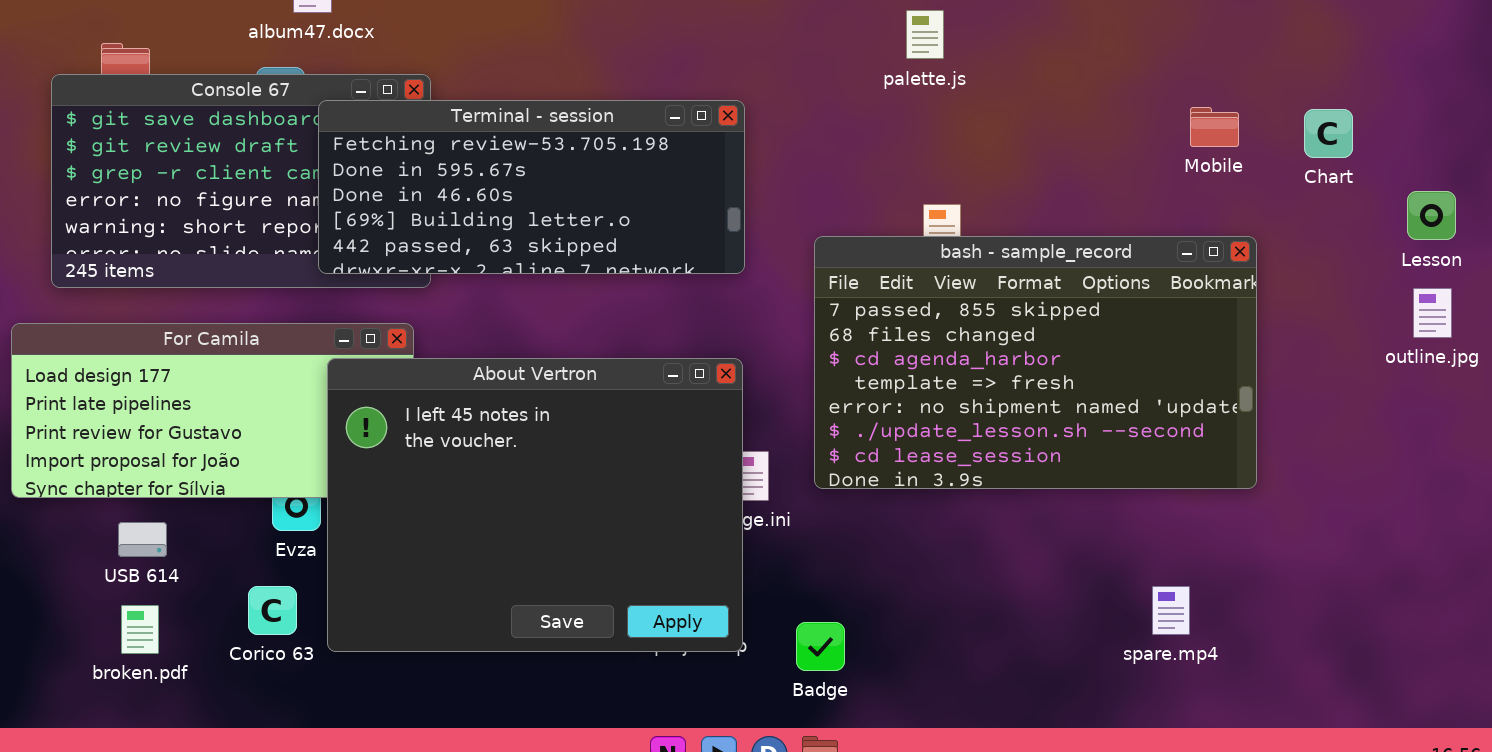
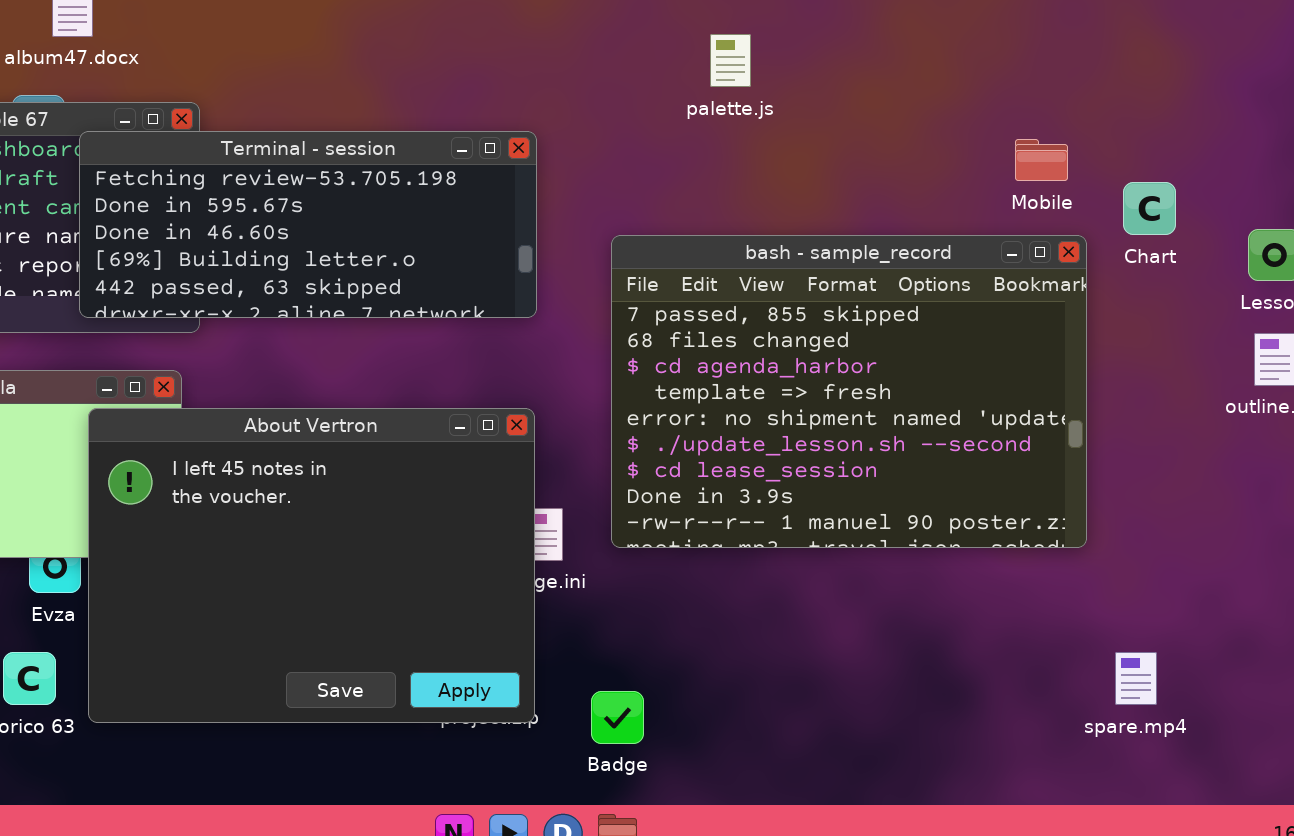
Chart: [1304,109,1353,158] -> [1123,182,1176,235], moved
bash - sample_record: [814,236,1257,489] -> [611,235,1087,548], resized
spare.mp4: [1152,586,1190,635] -> [1115,652,1157,705], moved

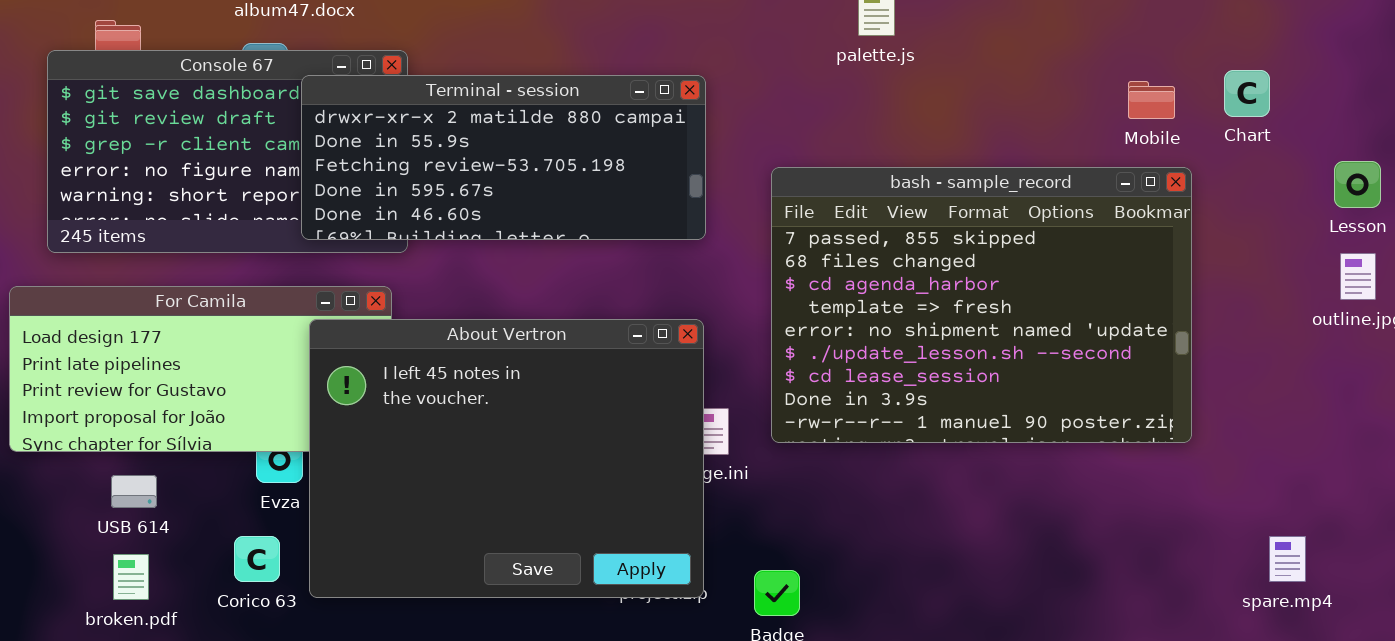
Terminal - session: [79,131,537,318] -> [301,75,706,240], scrolled up 2 rows
Chart: [1123,182,1176,235] -> [1224,70,1270,117], moved
spare.mp4: [1115,652,1157,705] -> [1269,536,1306,582], moved

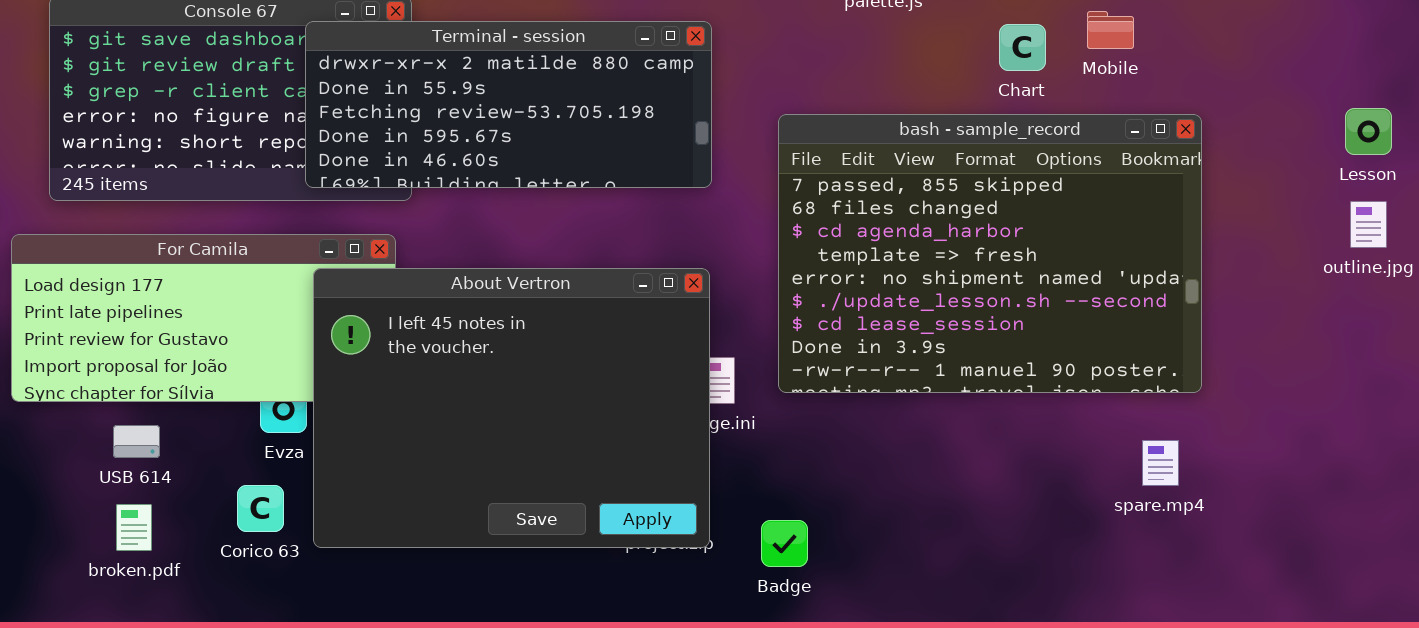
Chart: [1224,70,1270,117] -> [999,24,1046,71], moved
Mobile: [1128,81,1175,119] -> [1087,11,1134,49], moved
spare.mp4: [1269,536,1306,582] -> [1142,440,1179,486], moved

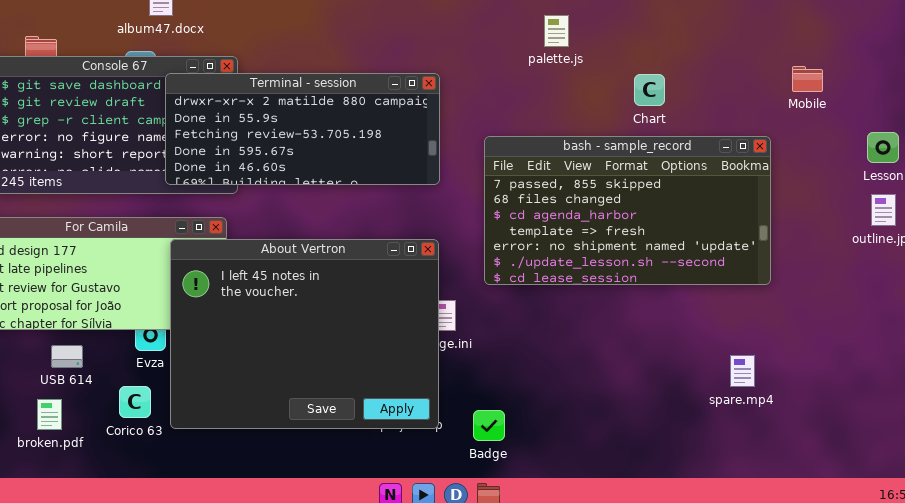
Mobile: [1087,11,1134,49] -> [792,66,823,92], moved
bash - sample_record: [778,114,1202,393] -> [484,136,771,285], resized
USB 614: [113,425,160,458] -> [51,345,83,368], moved

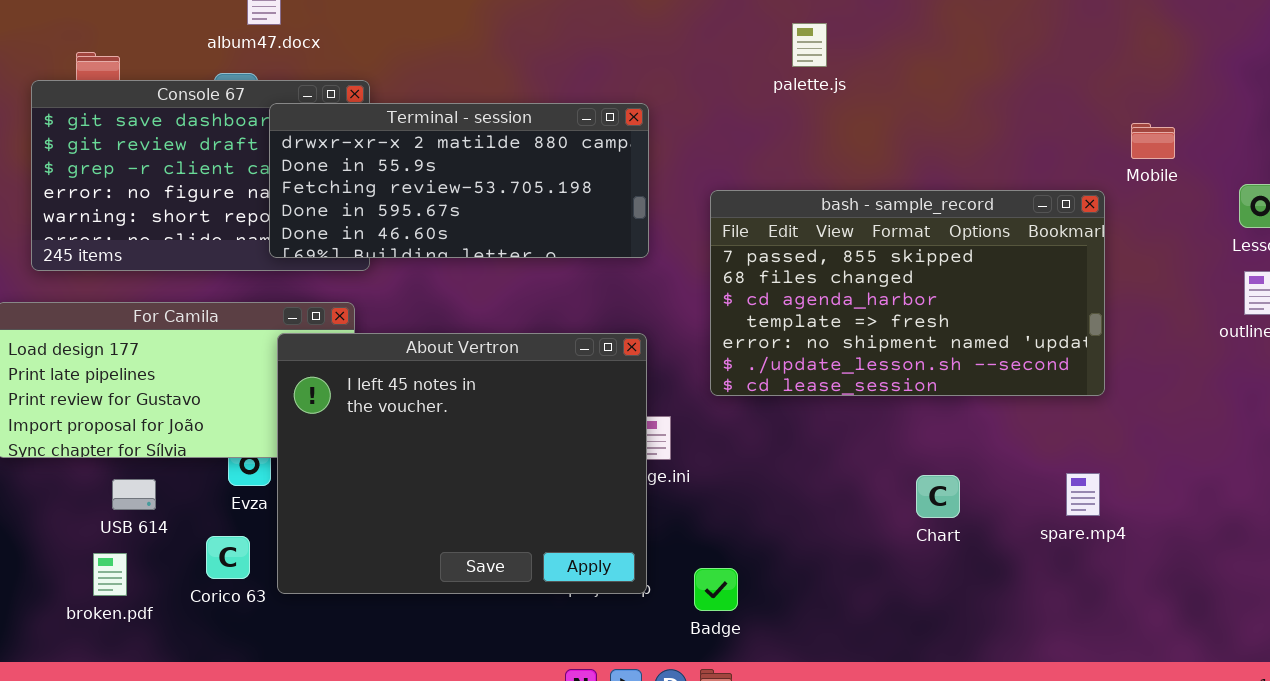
Mobile: [792,66,823,92] -> [1131,123,1175,159], moved
Chart: [634,74,665,106] -> [916,475,960,518], moved
spare.mp4: [730,355,755,387] -> [1066,473,1100,516], moved

